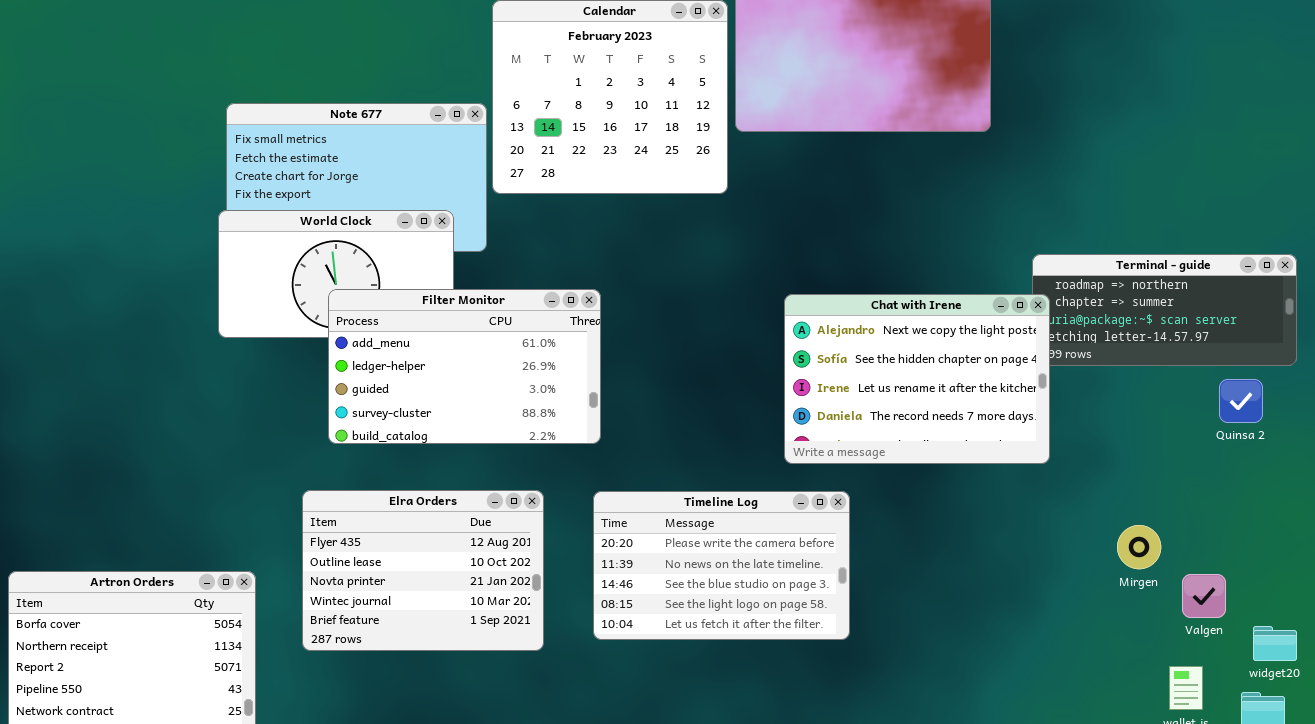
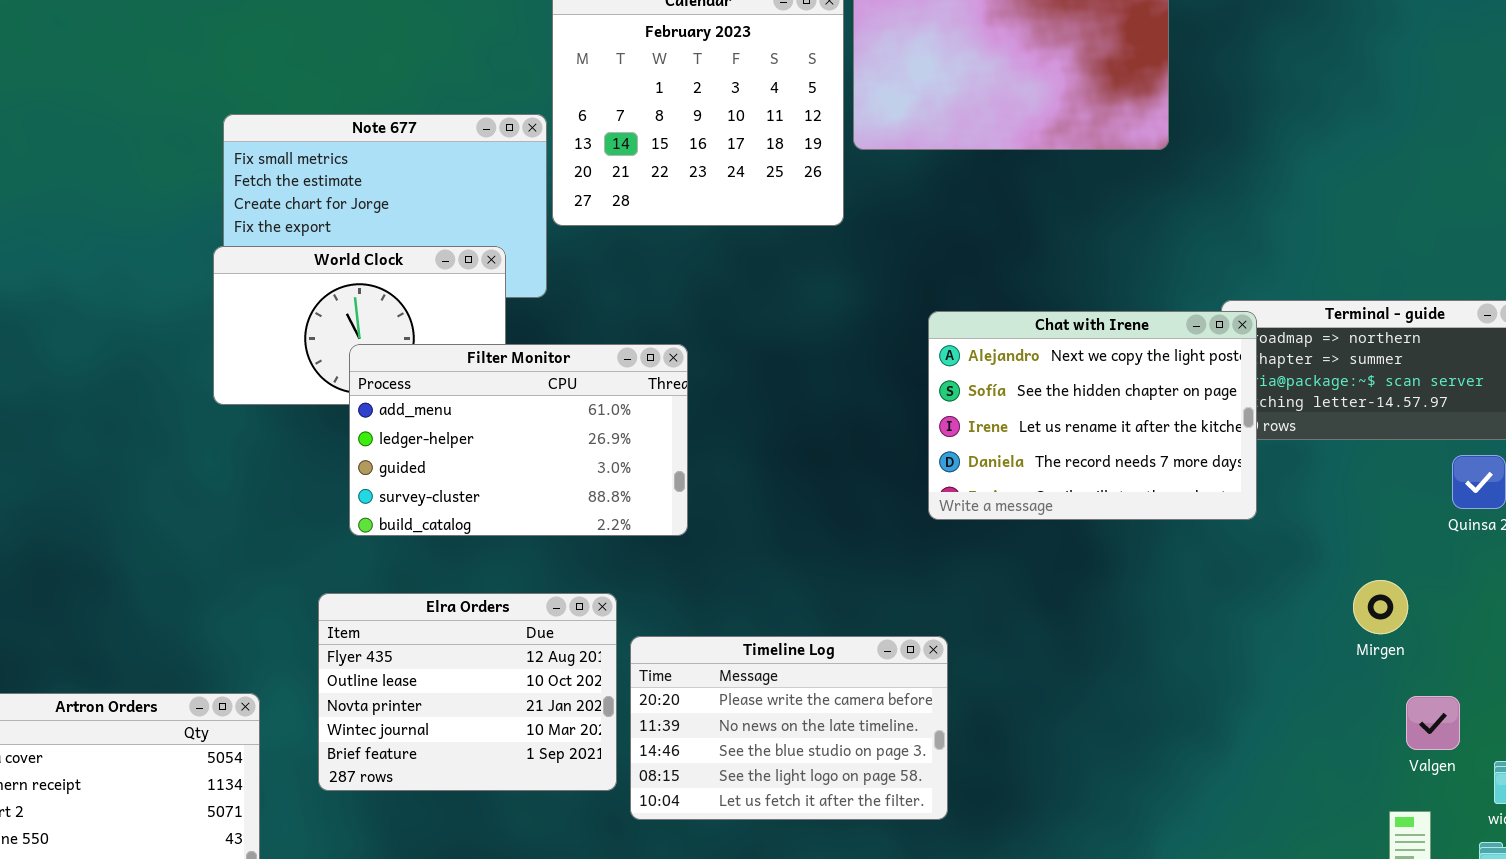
Chat with Irene: [784,294,1050,464] -> [928,311,1257,520], moved
Timeline Log: [593,491,850,640] -> [630,636,948,820], moved
Mirgen: [1117,525,1161,569] -> [1353,580,1408,634], moved

